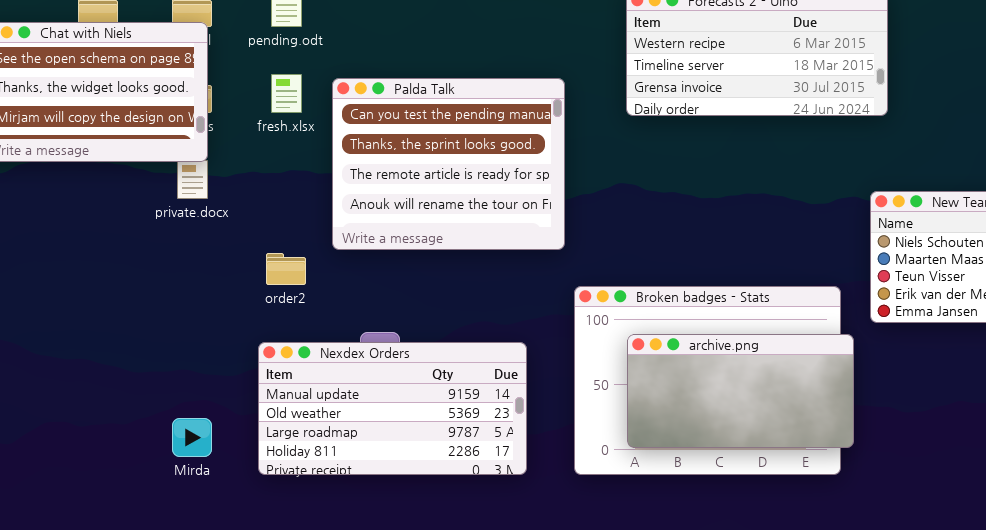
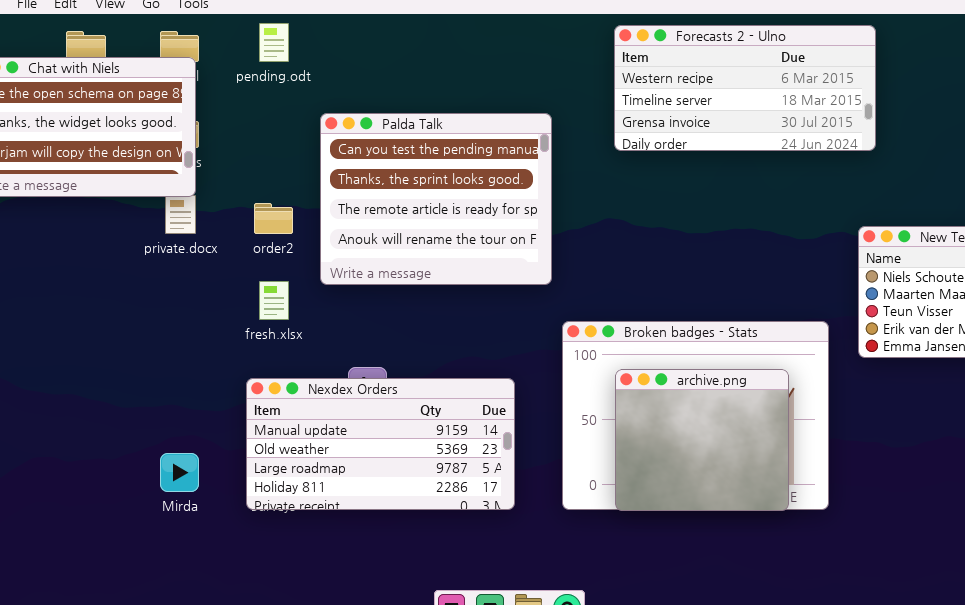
fresh.xlsx: [271,74,302,113] -> [259,281,289,320], moved
order2: [266,253,306,285] -> [254,203,293,234], moved
archive.png: [627,334,854,448] -> [615,369,789,511], resized

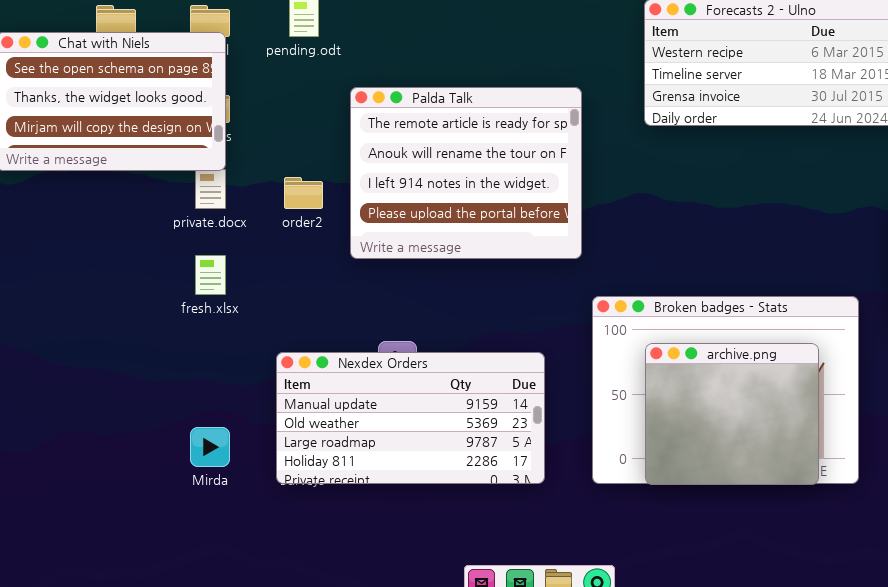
Palda Talk: [320,113,552,285] -> [350,87,582,259], scrolled down 2 rows
fresh.xlsx: [259,281,289,320] -> [195,255,226,295], moved

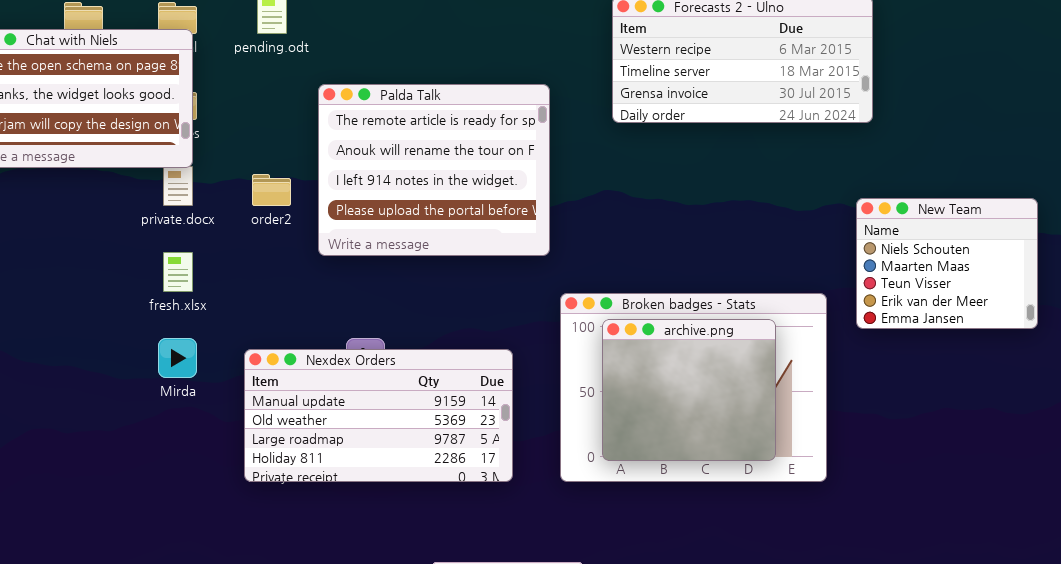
archive.png: [645,343,819,485] -> [602,319,776,461], moved
Mirda: [190,427,230,467] -> [158,338,197,378], moved

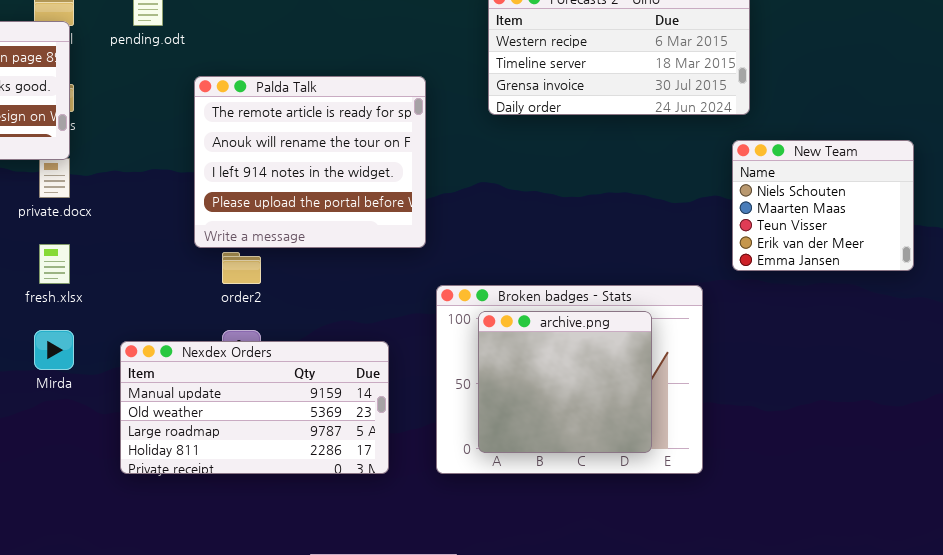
order2: [252,174,291,206] -> [222,252,261,284], moved
New Team: [856,198,1038,329] -> [732,140,914,271], moved

